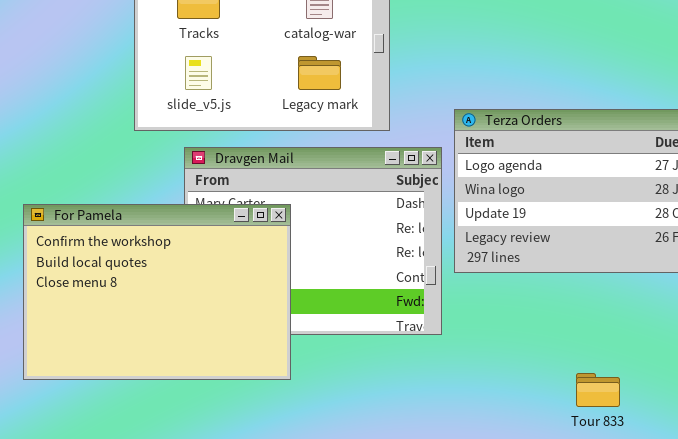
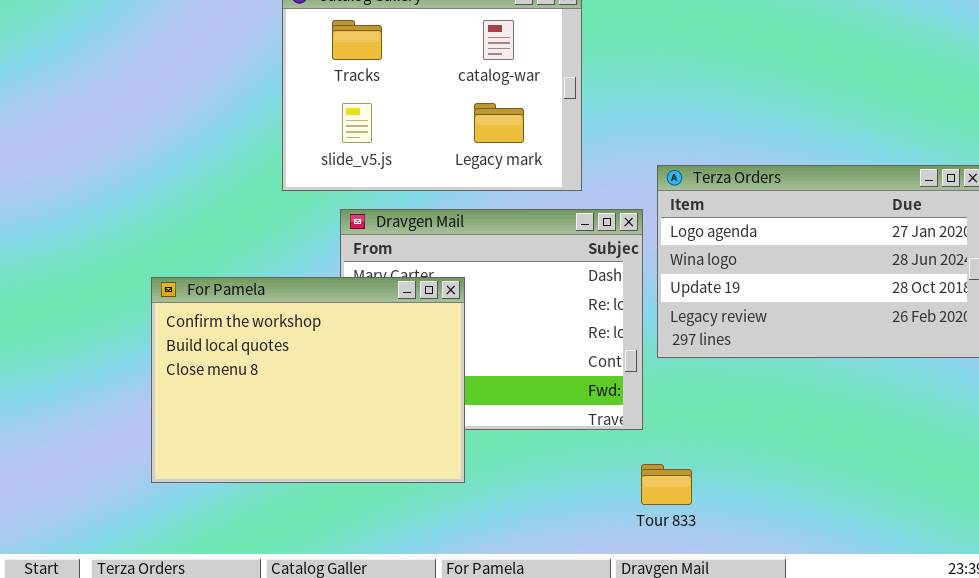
Tour 833: [576,373,620,407] -> [641,464,692,505], moved

